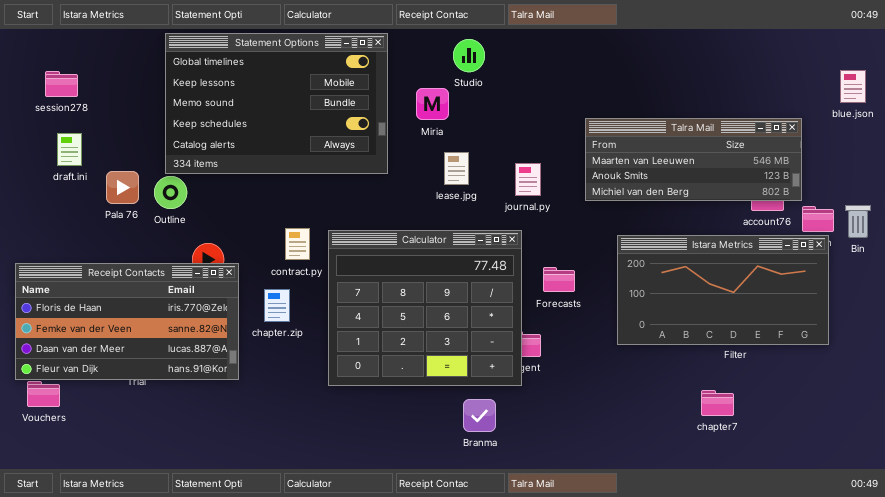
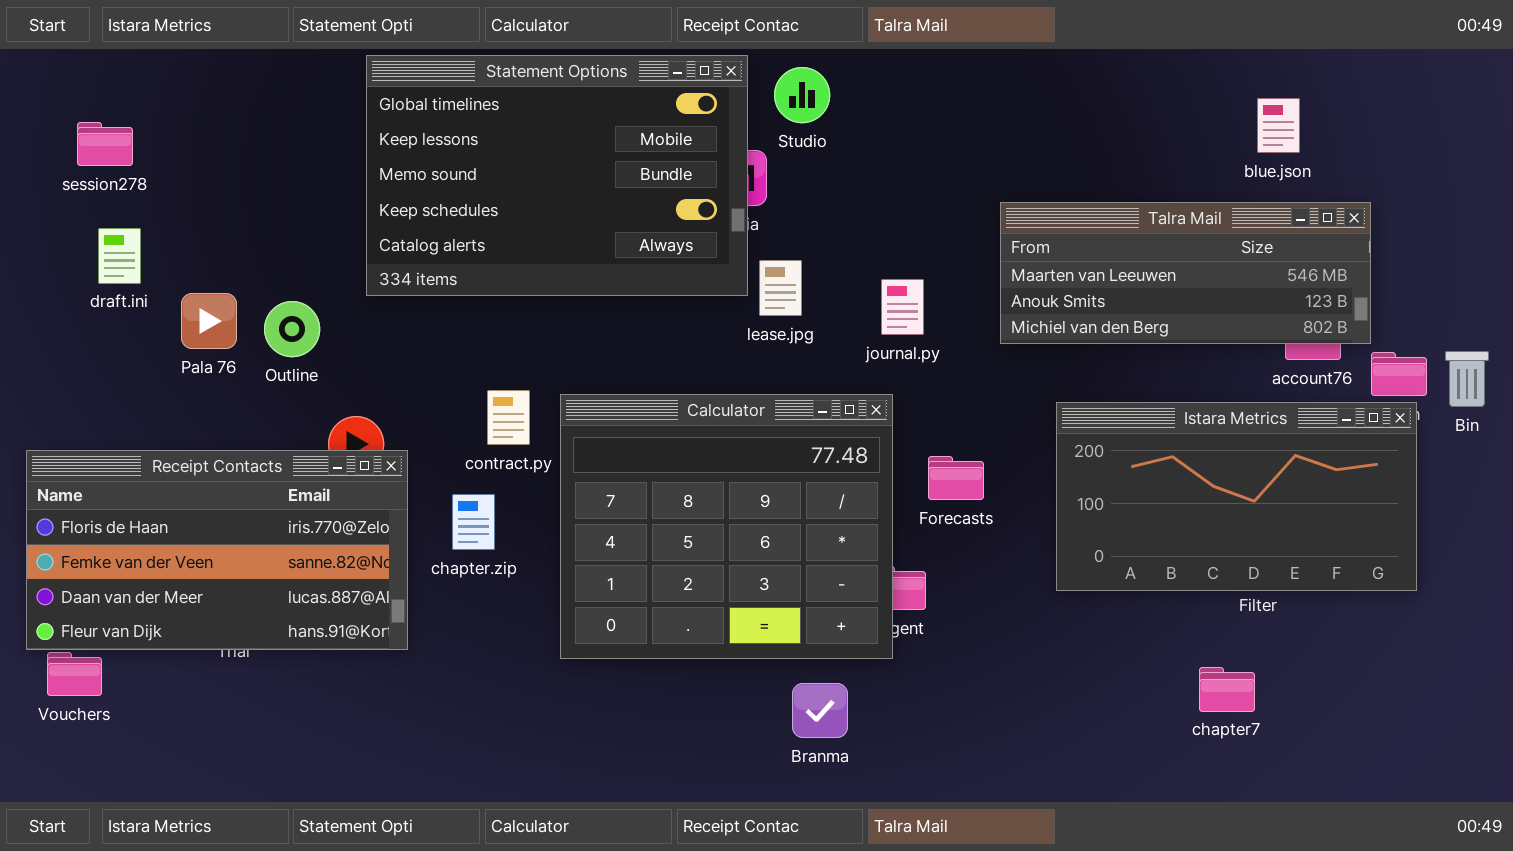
Statement Options: [165,33,388,174] -> [366,55,748,296], moved
blue.json: [840,70,866,103] -> [1257,98,1300,153], moved

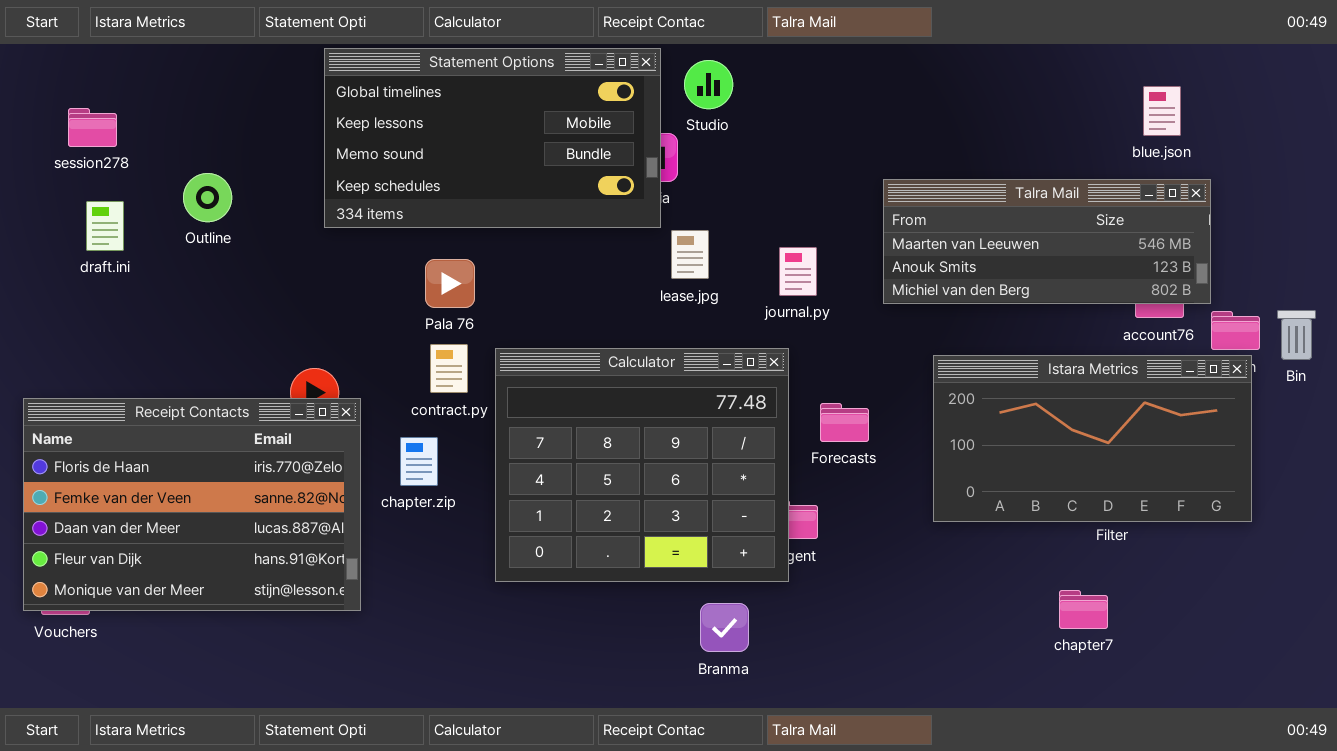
Statement Options: [366,55,748,296] -> [324,48,661,228], resized
blue.json: [1257,98,1300,153] -> [1143,86,1181,136], moved
Pala 76: [181,293,237,349] -> [425,259,475,308], moved
Outline: [264,301,320,357] -> [183,173,232,222], moved
Receipt Contacts: [26,450,408,650] -> [23,398,361,611], resized

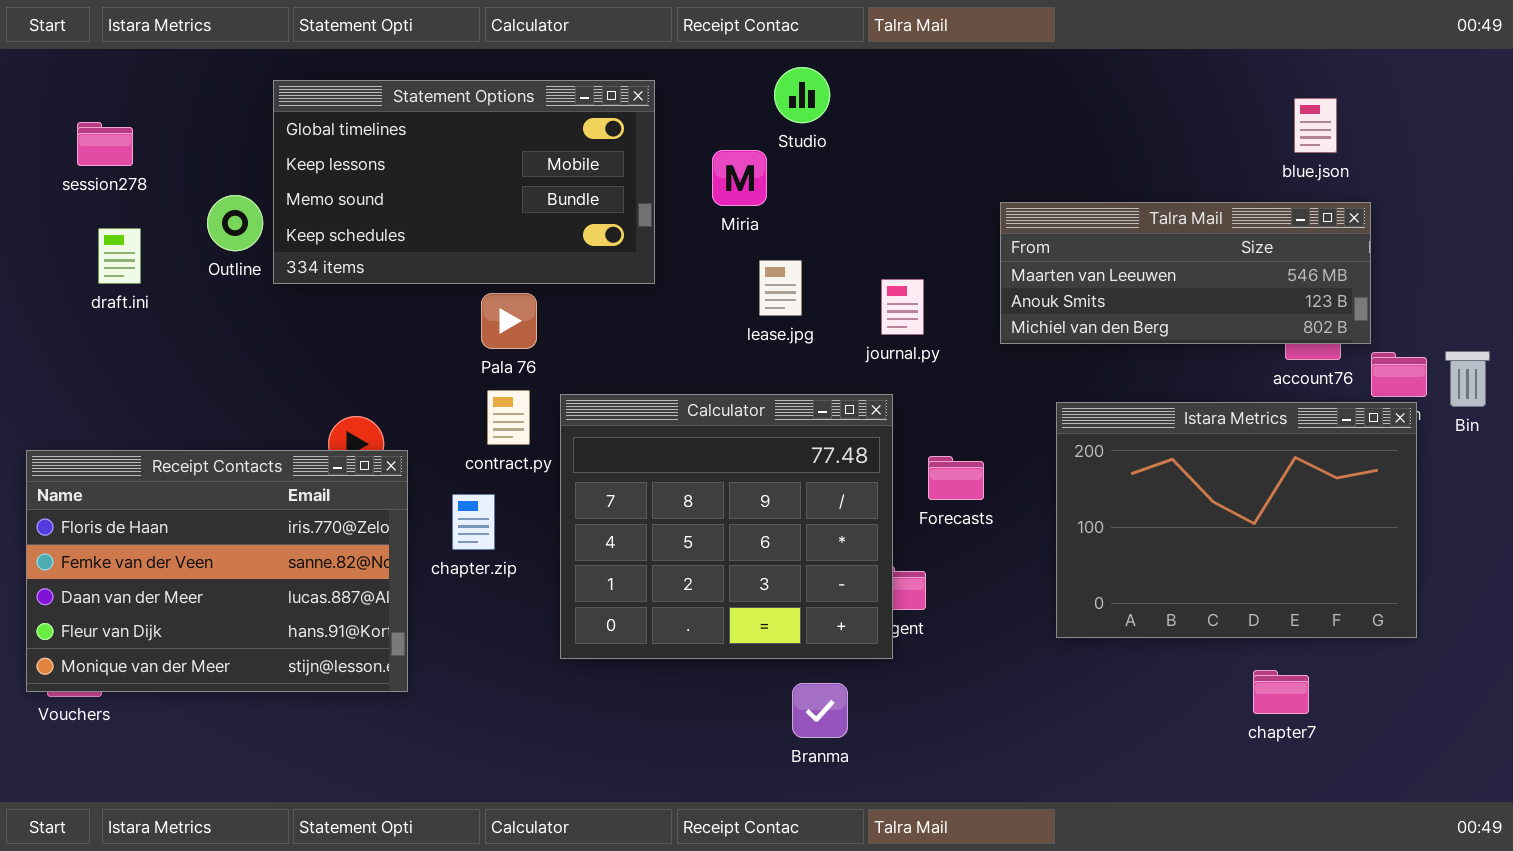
Statement Options: [324,48,661,228] -> [273,80,655,284], moved
Istara Metrics: [933,355,1252,522] -> [1056,402,1417,638], resized
chapter7: [1059,590,1108,629] -> [1253,670,1309,714], moved

